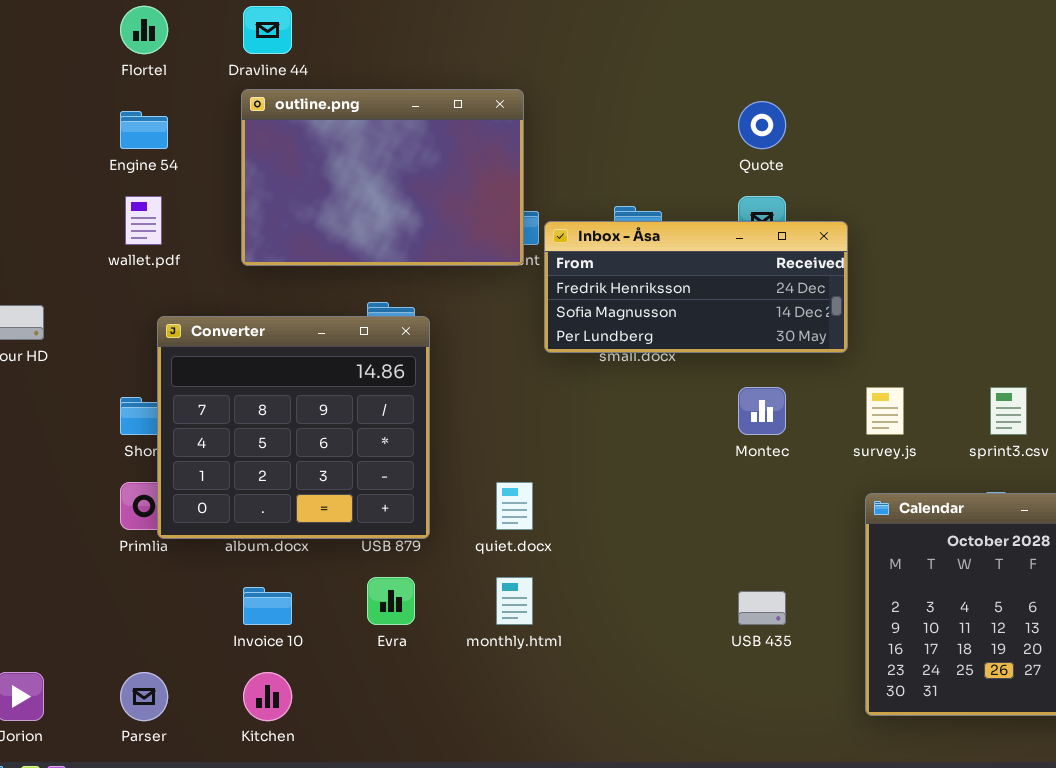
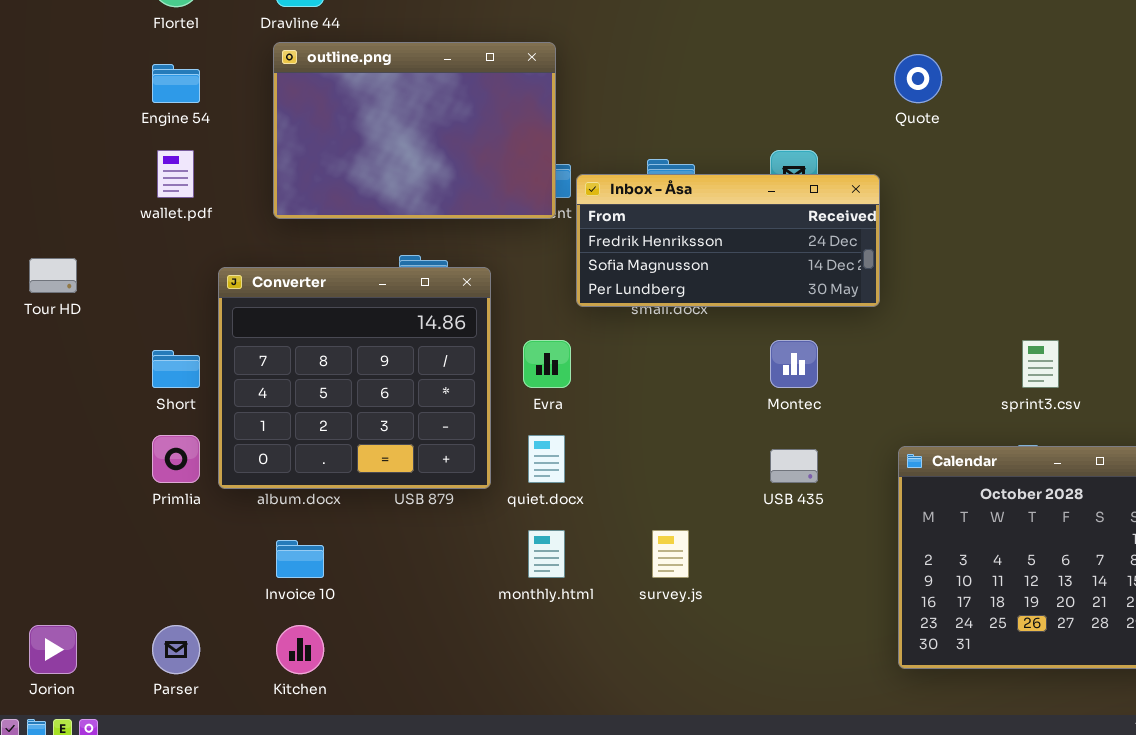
Quote: [738,101,786,149] -> [894,54,942,103], moved
Converter: [157,316,430,539] -> [218,267,491,489], moved
survey.js: [866,387,904,435] -> [652,530,689,578], moved
Evra: [367,577,415,625] -> [523,340,571,388], moved
USB 435: [738,591,786,625] -> [770,449,818,483], moved

